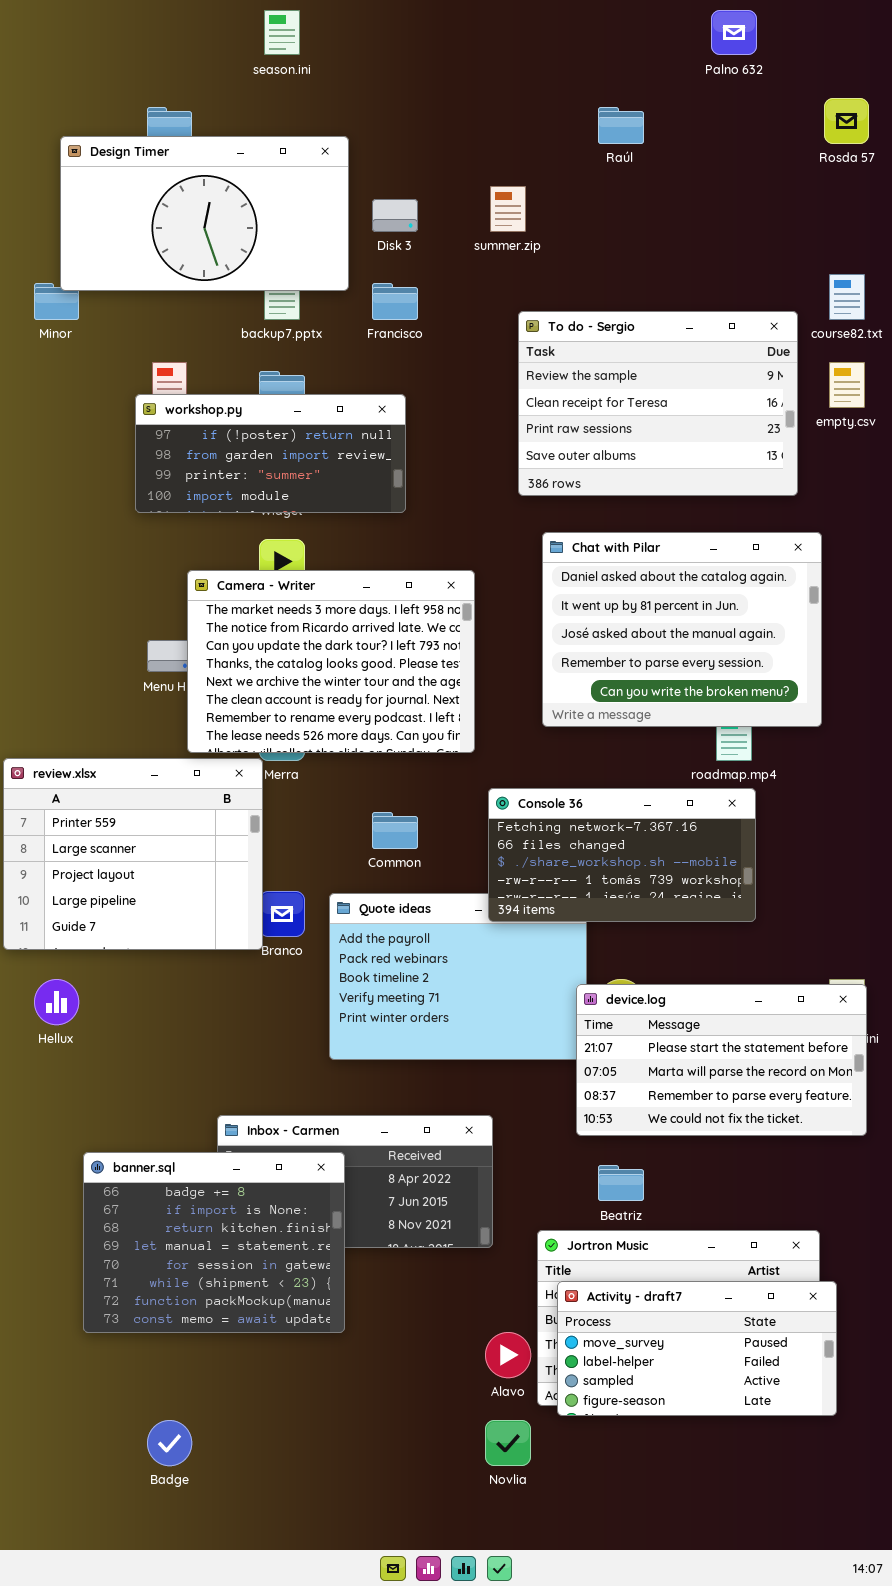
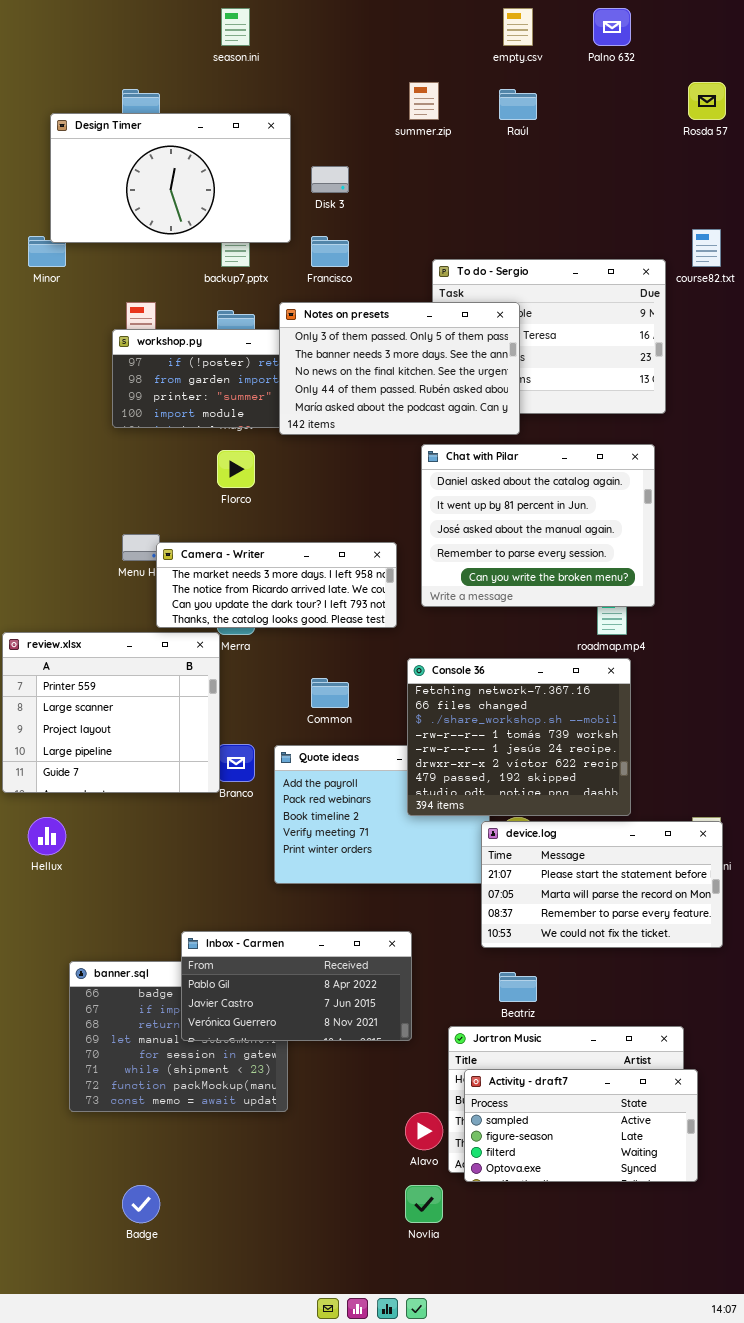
summer.zip: [490,186,526,232] -> [409,82,439,120], moved
Notes on presets: none -> [279,302,520,435], opened
empty.csv: [829,362,865,408] -> [503,8,533,46], moved
Chat with Pilar: [542,532,822,727] -> [421,444,655,607], moved
Camera - Writer: [187,570,475,753] -> [156,542,397,628], resized
Console 36: [488,788,756,922] -> [407,658,631,816], resized
Inbox - Carmen: [217,1115,493,1248] -> [181,931,412,1041], raised
Activity - draft7: [557,1281,837,1416] -> [464,1069,698,1182], scrolled down 2 rows

